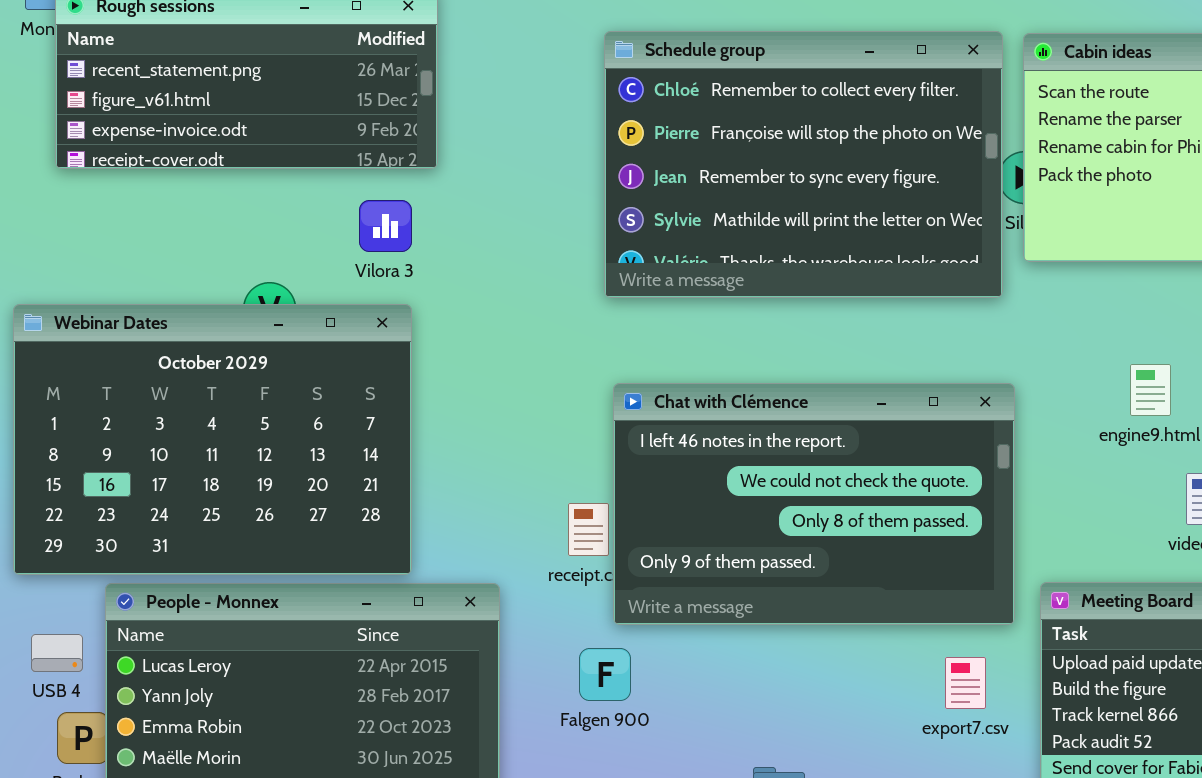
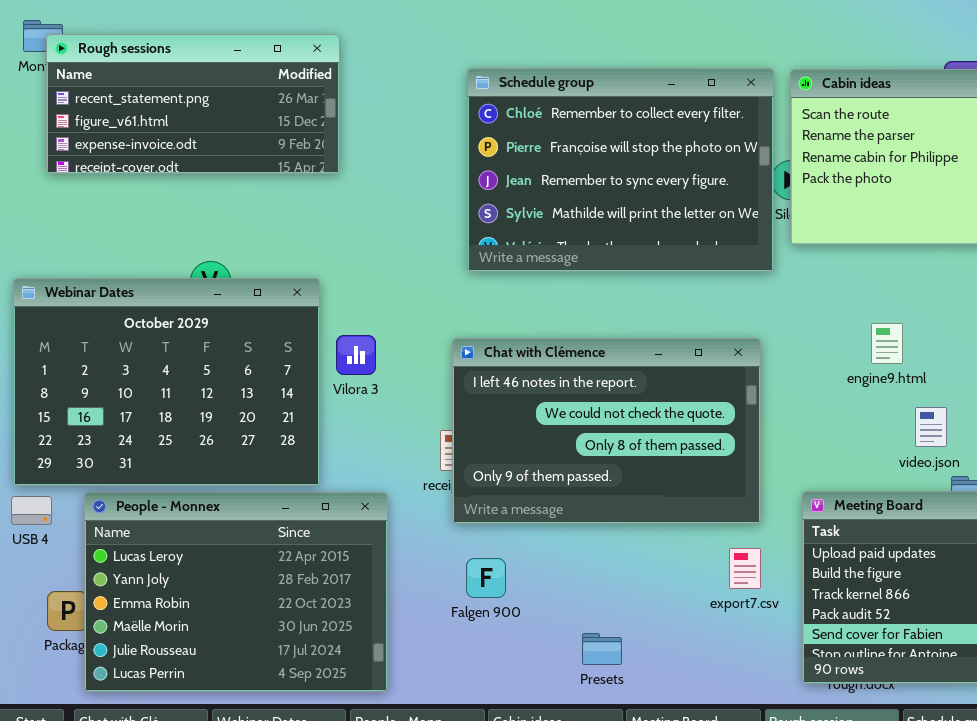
Vilora 3: [359,200,412,252] -> [336,335,376,375], moved
Chat with Clémence: [613,383,1015,625] -> [452,338,761,524], moved
USB 4: [31,634,83,672] -> [11,496,52,525], moved
Falgen 900: [579,648,631,701] -> [466,558,506,598], moved

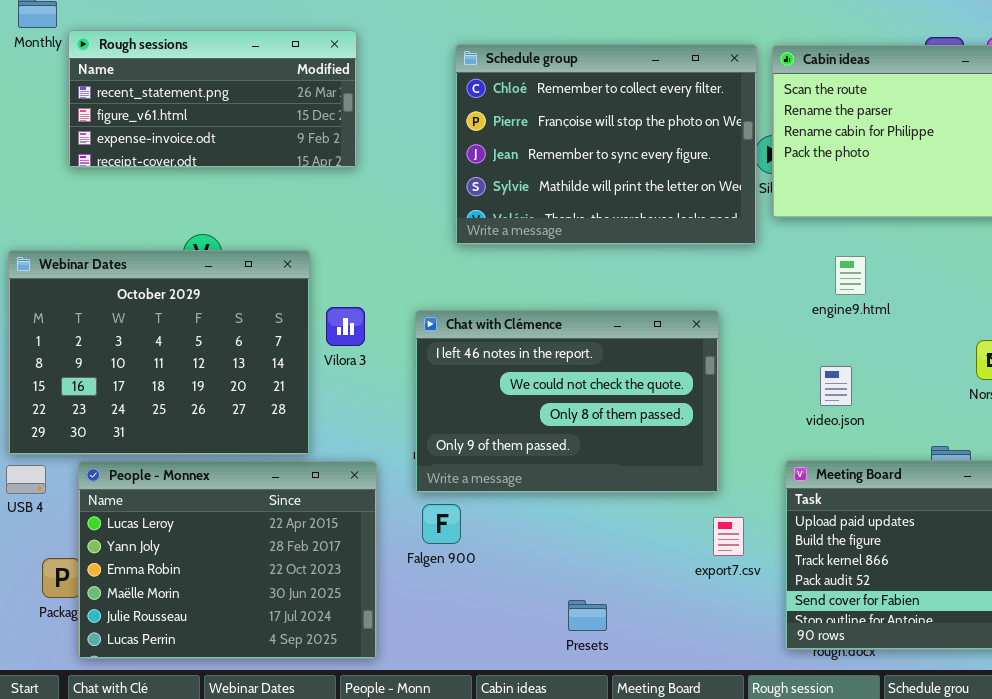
Rough sessions: [46,34,340,174] -> [68,30,357,168], moved
engine9.html: [871,323,903,364] -> [835,256,866,295], moved
Chat with Clémence: [452,338,761,524] -> [415,310,719,493], moved
video.json: [915,407,947,447] -> [820,366,852,406], moved
Falgen 900: [466,558,506,598] -> [422,504,461,544], moved

